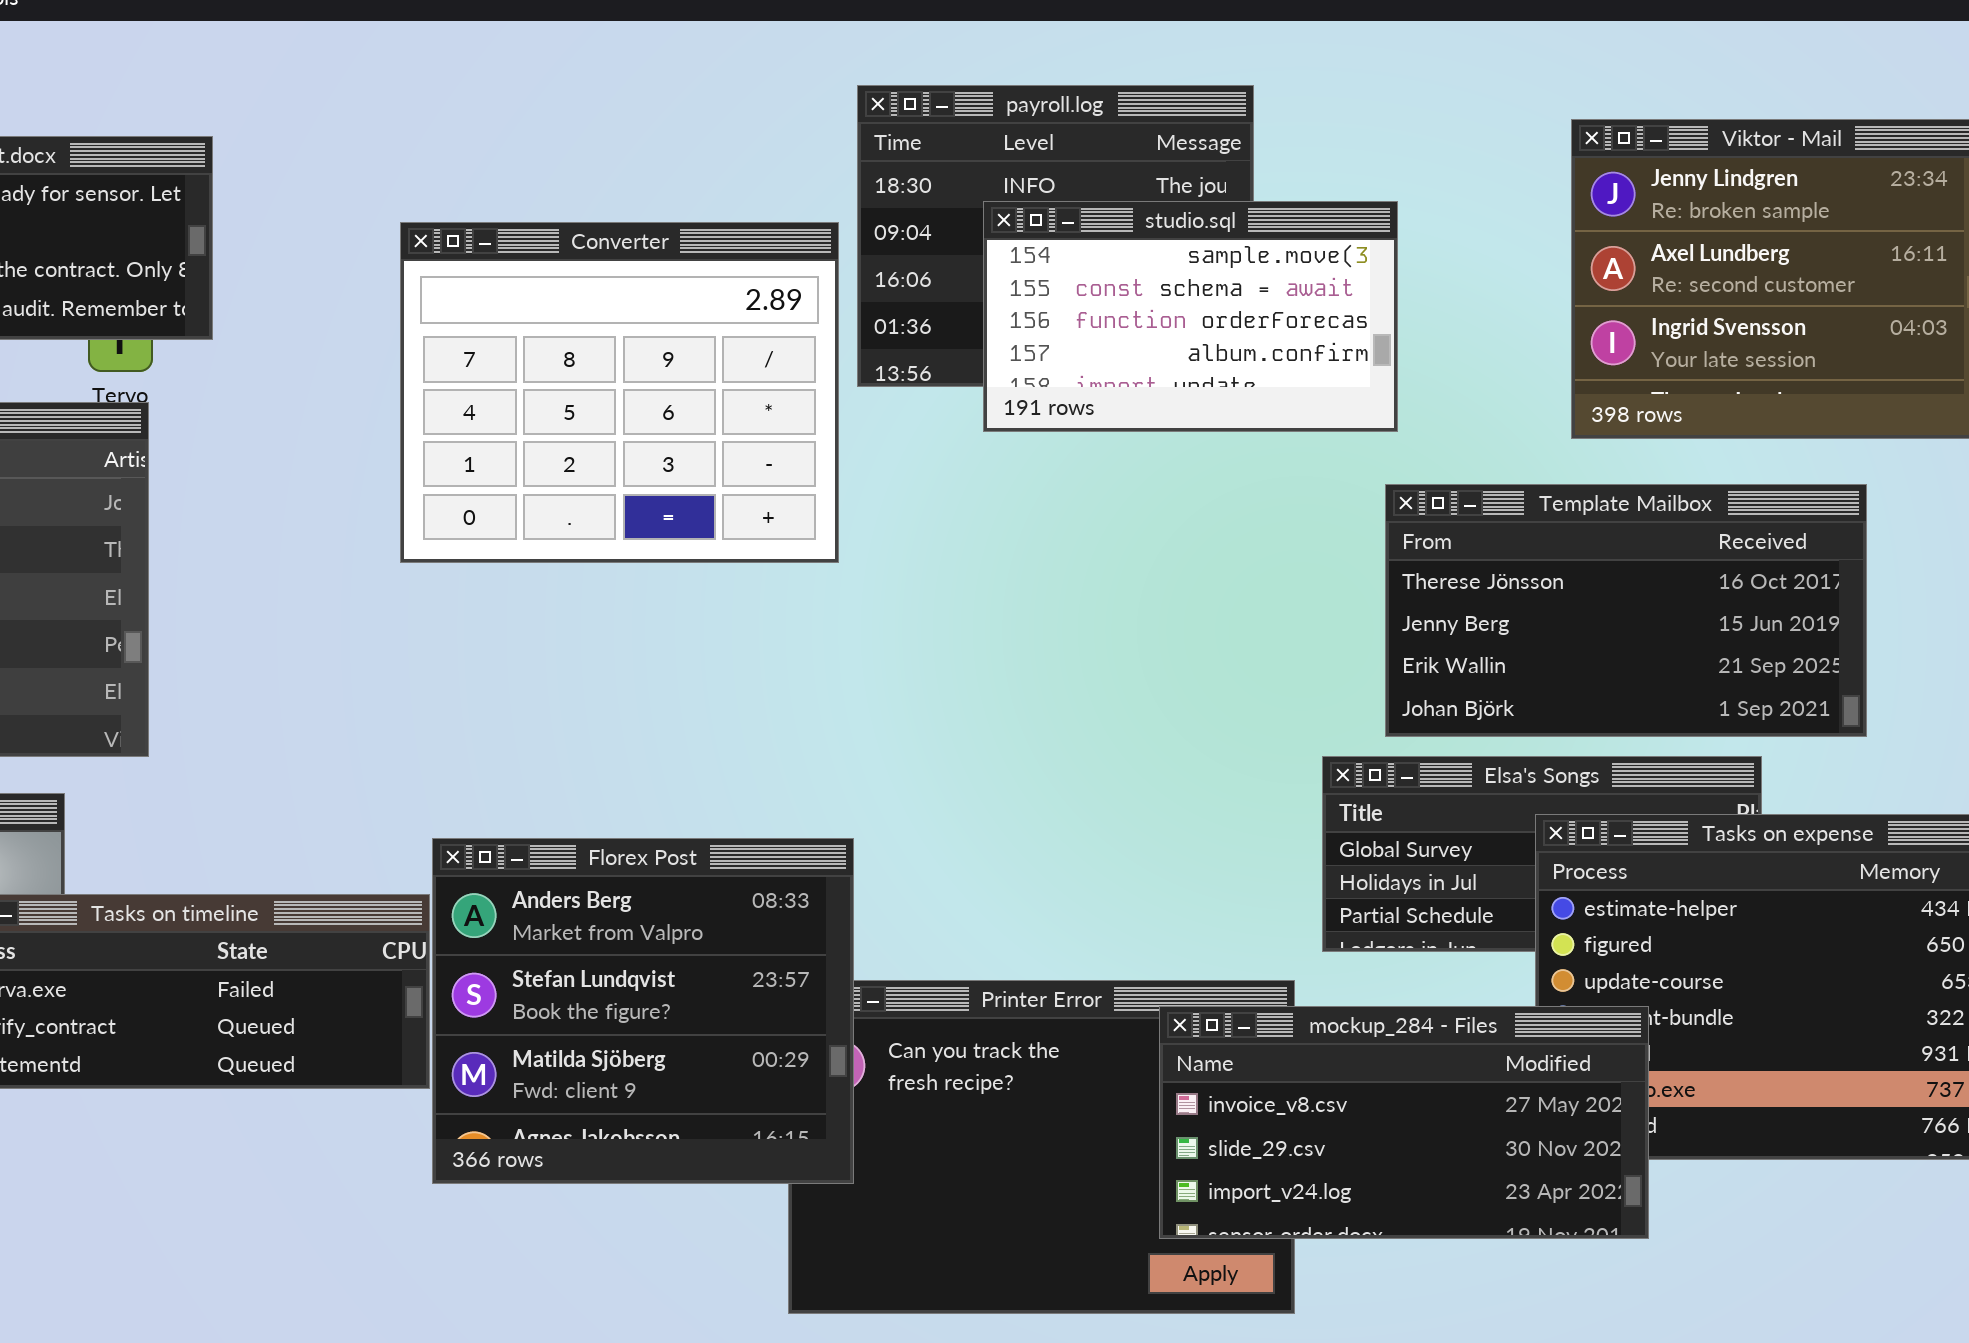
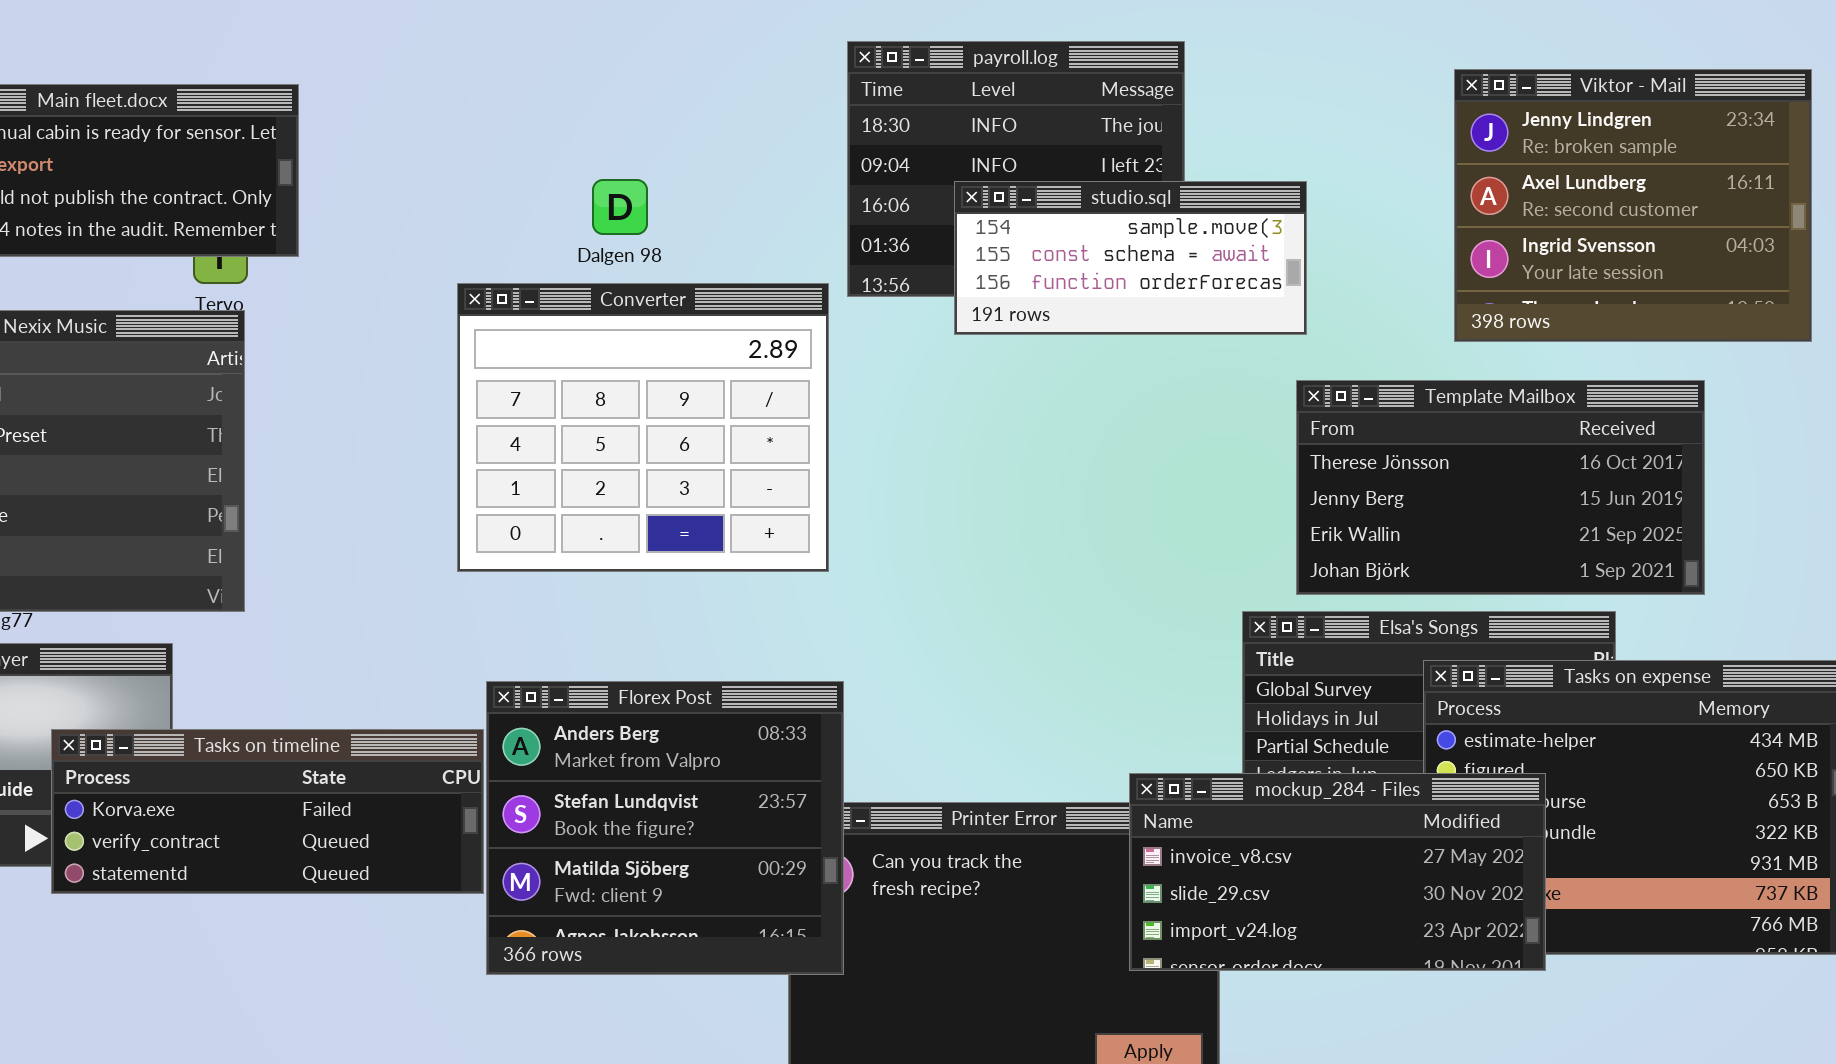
studio.sql: [983,201,1398,432] -> [954,181,1307,335], resized
Converter: [400,222,839,563] -> [457,283,829,572], moved
mockup_284 - Files: [1159,1006,1649,1239] -> [1129,773,1546,971], moved

